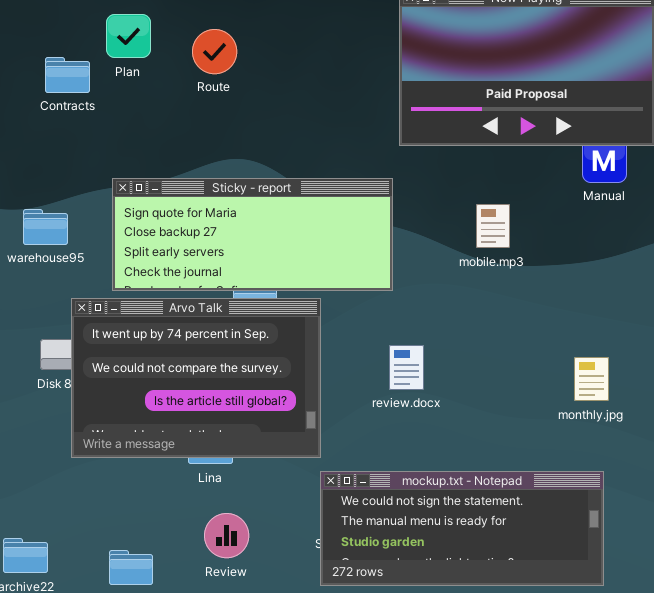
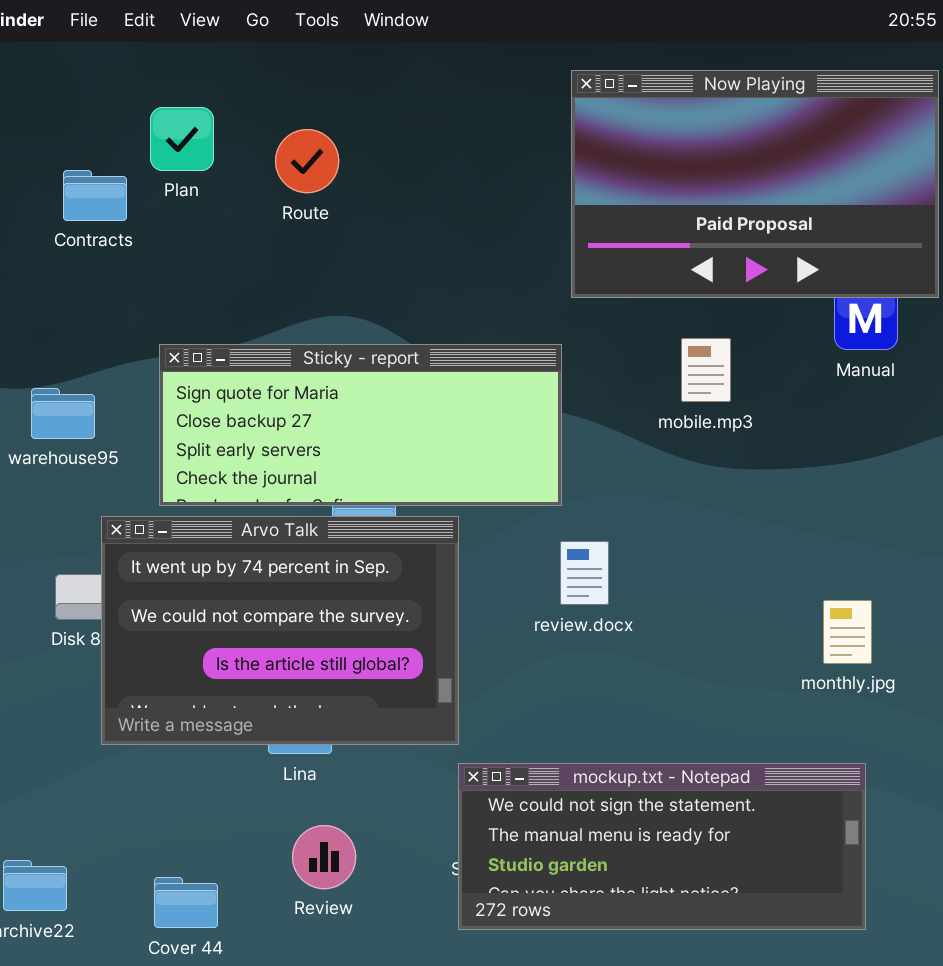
mobile.mp3: [476,204,510,248] -> [681,338,731,402], moved
review.docx: [389,345,424,390] -> [560,541,609,605], moved

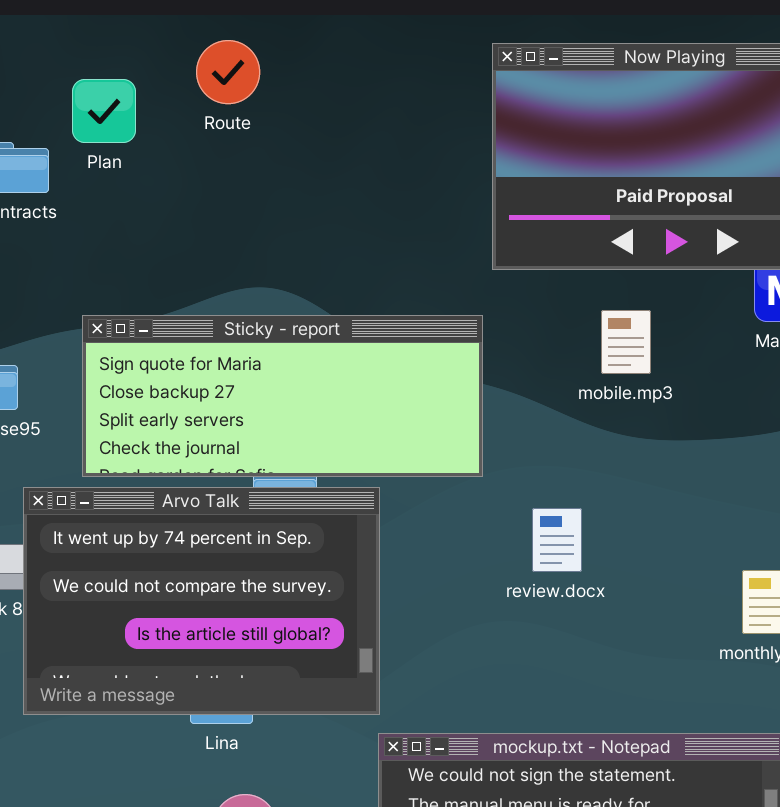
Route: [275,129,339,193] -> [196,40,260,104], moved
review.docx: [560,541,609,605] -> [532,508,582,572], moved

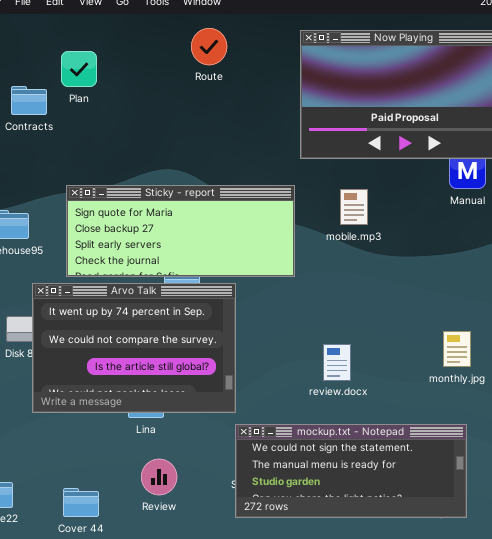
Route: [196,40,260,104] -> [191,28,227,65], moved
mobile.mp3: [601,310,651,374] -> [340,189,368,225], moved
review.docx: [532,508,582,572] -> [323,344,351,381], moved

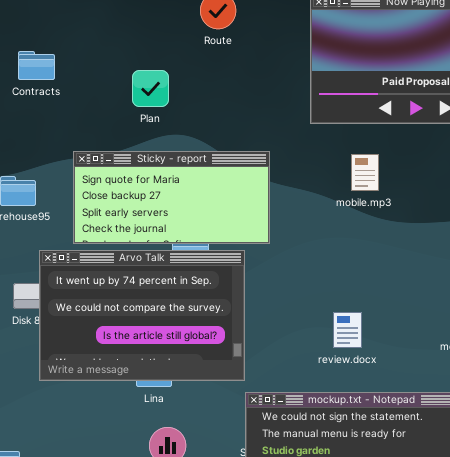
Plan: [61,51,97,87] -> [132,70,169,107], moved
Sticky - report: [66,185,295,277] -> [73,151,270,244], resized

